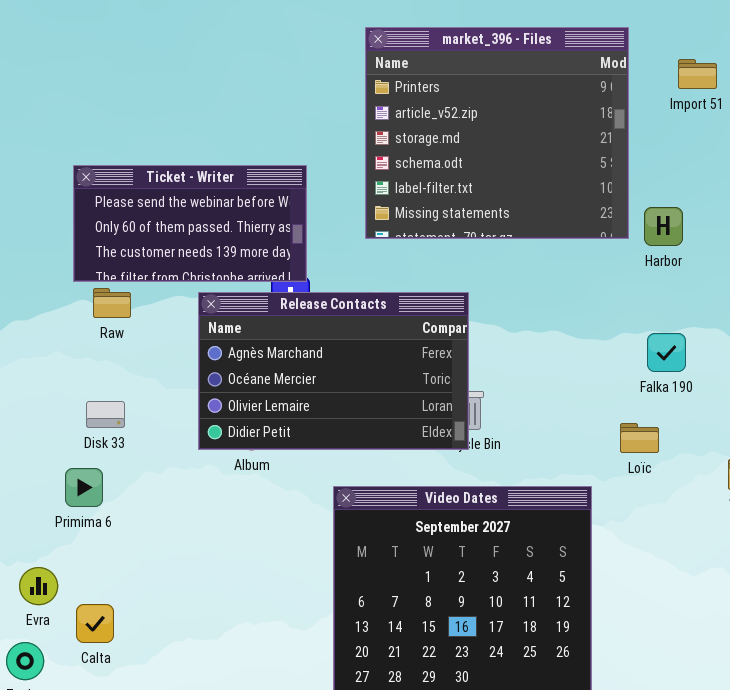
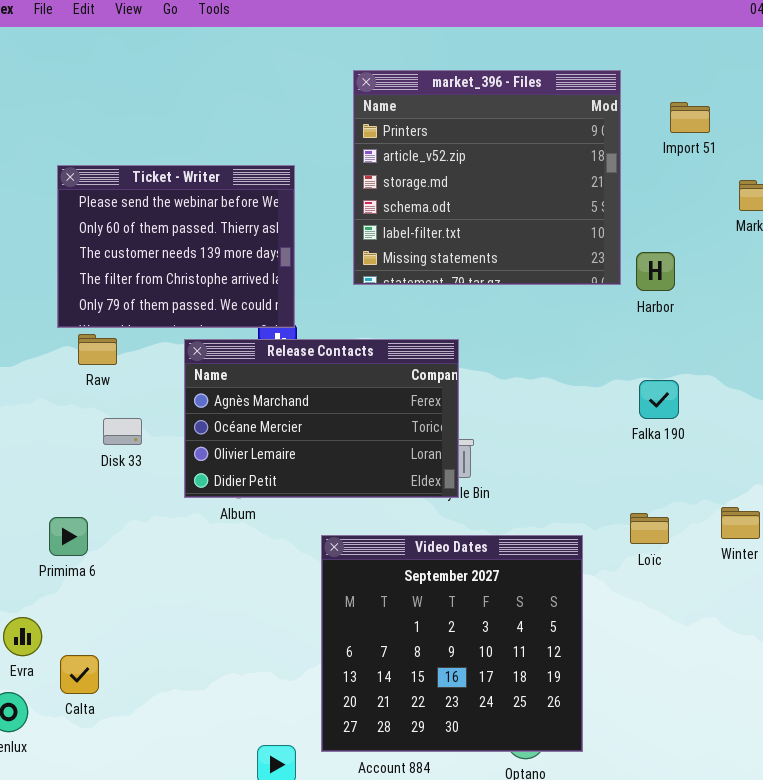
Ticket - Writer: [73,165,307,282] -> [57,165,295,328], resized
Disk 33: [86,401,125,428] -> [103,418,142,445], moved
Loïc: [620,423,659,453] -> [630,513,669,544], moved

